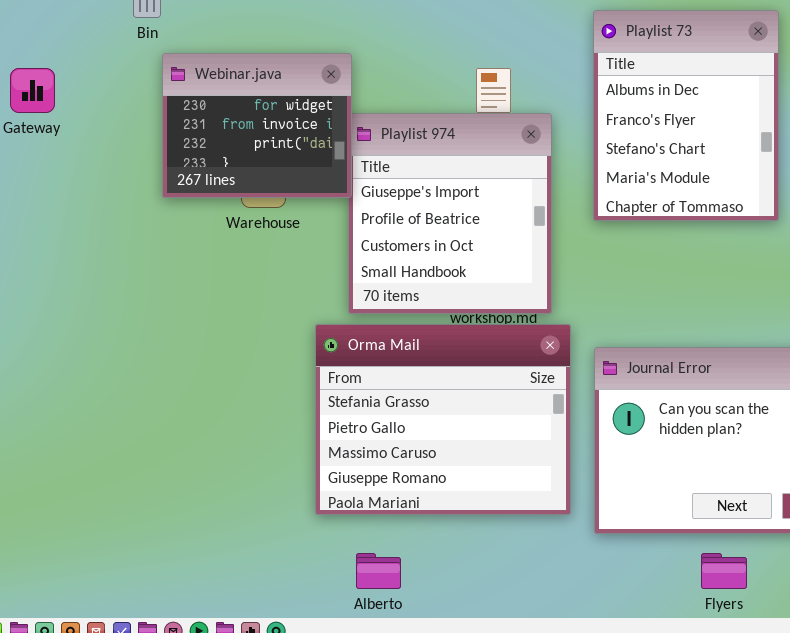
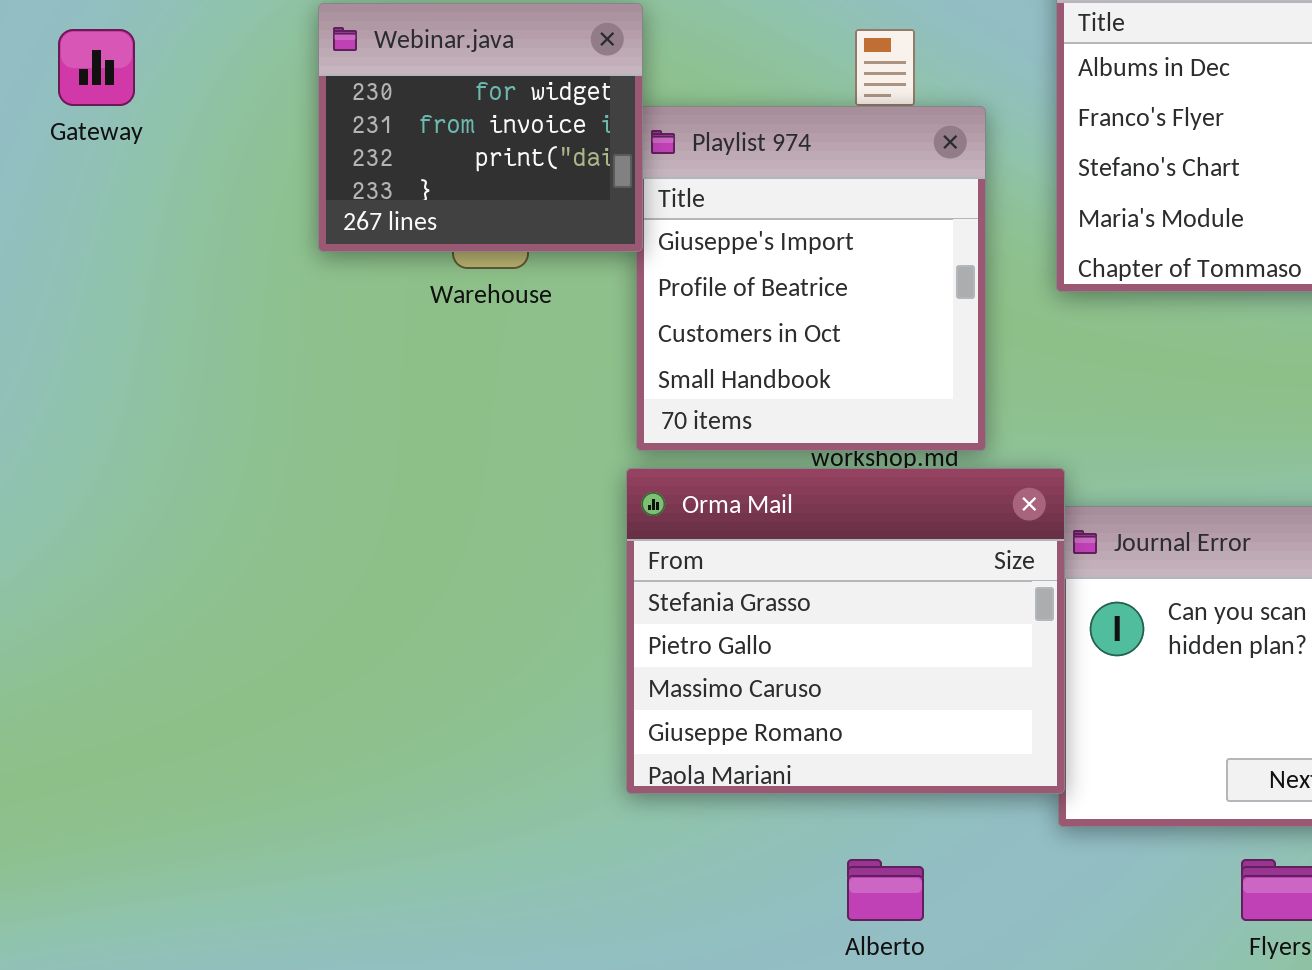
Orma Mail: [315,324,571,515] -> [626,468,1065,794], moved
Alberto: [356,553,401,589] -> [847,859,924,921], moved

